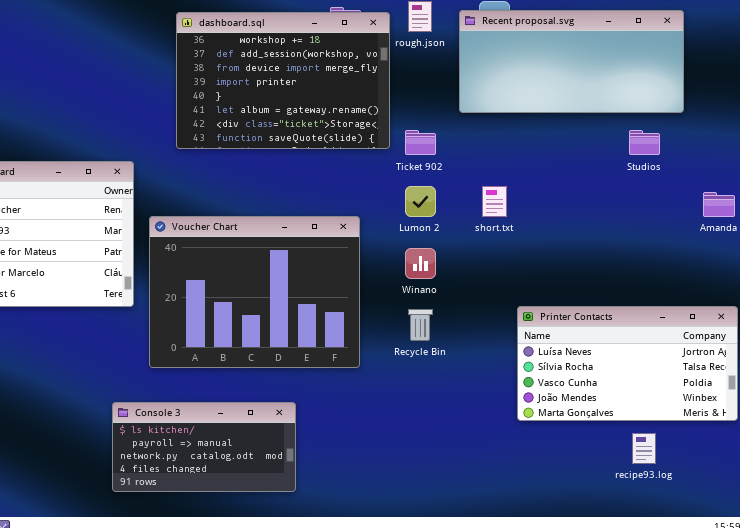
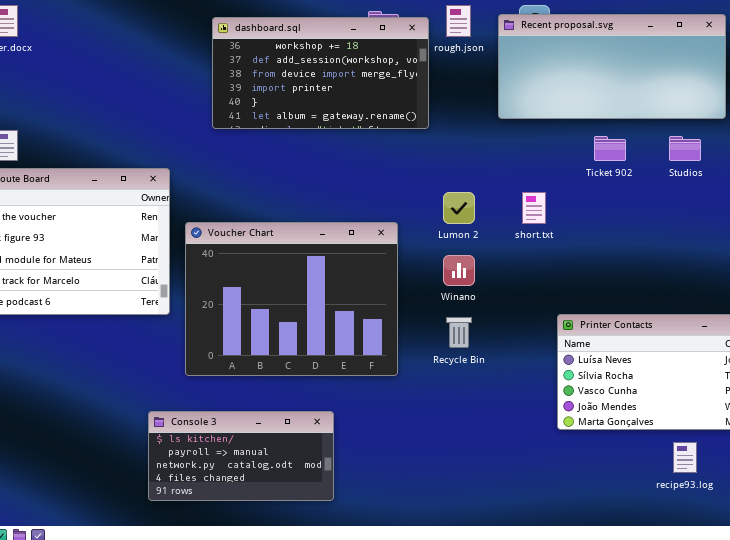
dashboard.sql: [176,12,390,149] -> [212,17,429,129], resized
Ticket 902: [405,130,436,155] -> [594,136,626,161], moved

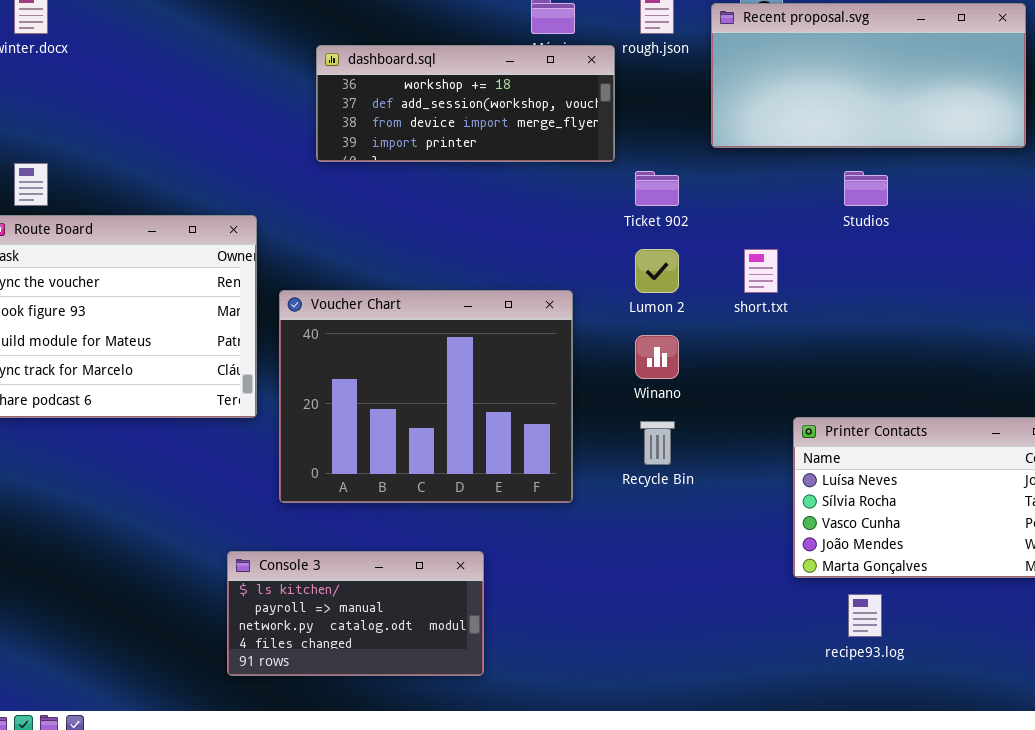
dashboard.sql: [212,17,429,129] -> [316,45,615,162], resized
Ticket 902: [594,136,626,161] -> [635,171,679,206], moved
Studios: [669,136,701,161] -> [844,171,888,206], moved
recipe93.log: [673,442,697,473] -> [848,594,882,637], moved

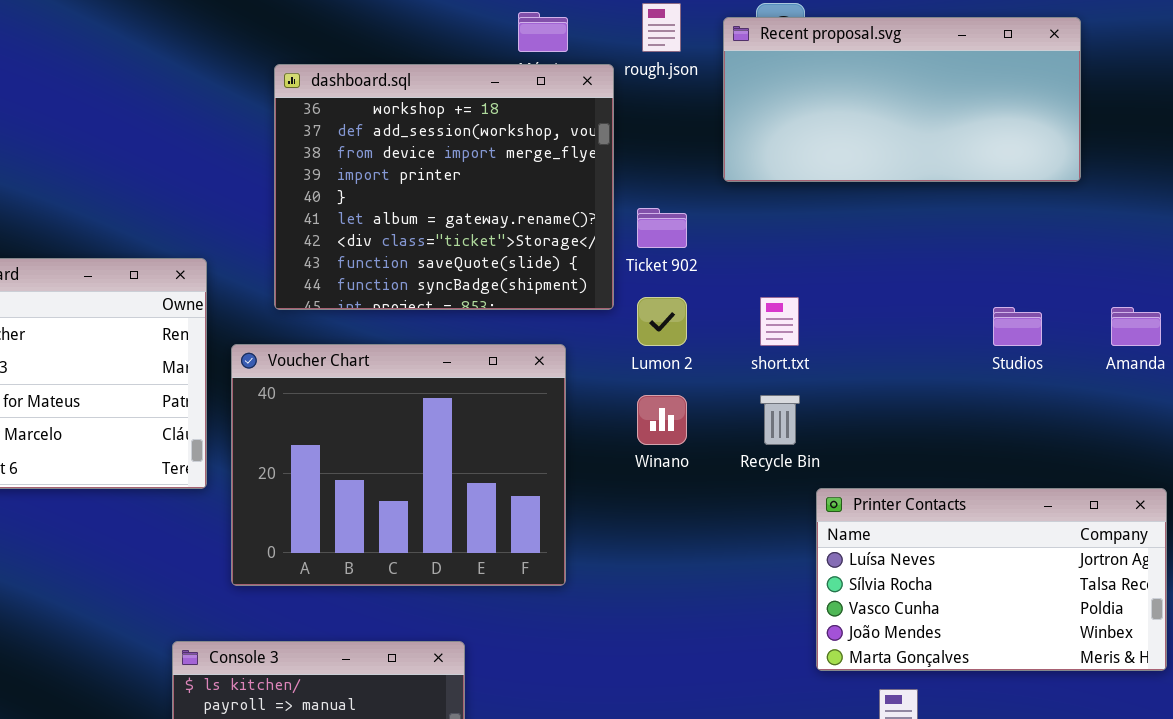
dashboard.sql: [316,45,615,162] -> [274,64,614,310], resized
Studios: [844,171,888,206] -> [993,307,1042,346], moved
Recycle Bin: [640,421,675,465] -> [760,395,800,445], moved

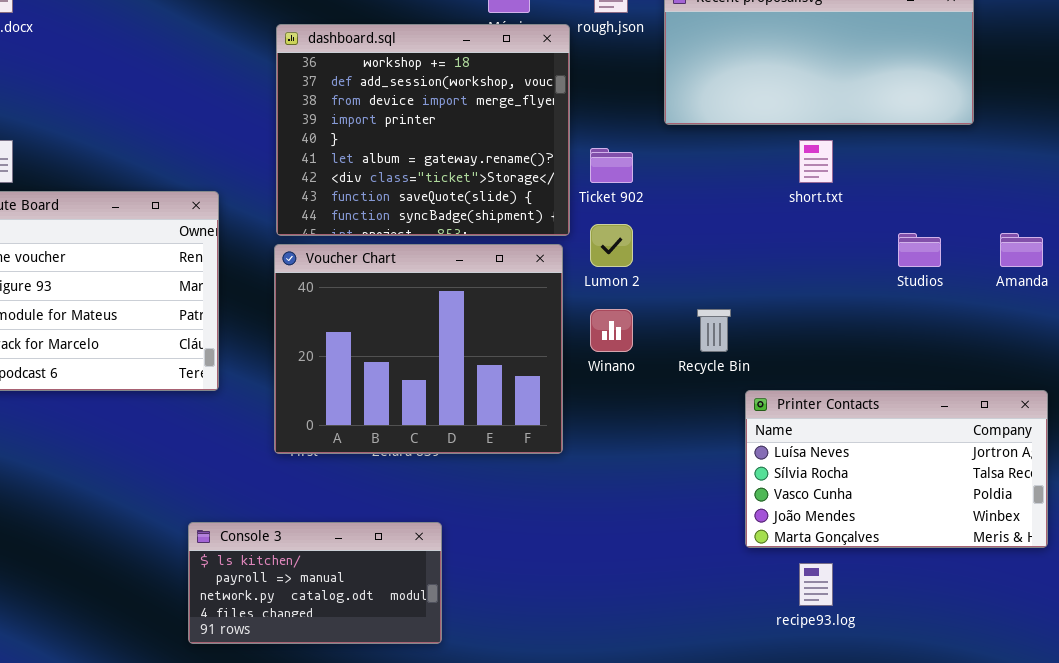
short.txt: [760,297,799,346] -> [799,140,833,183], moved
Voucher Chart: [231,344,566,586] -> [274,244,563,454], moved

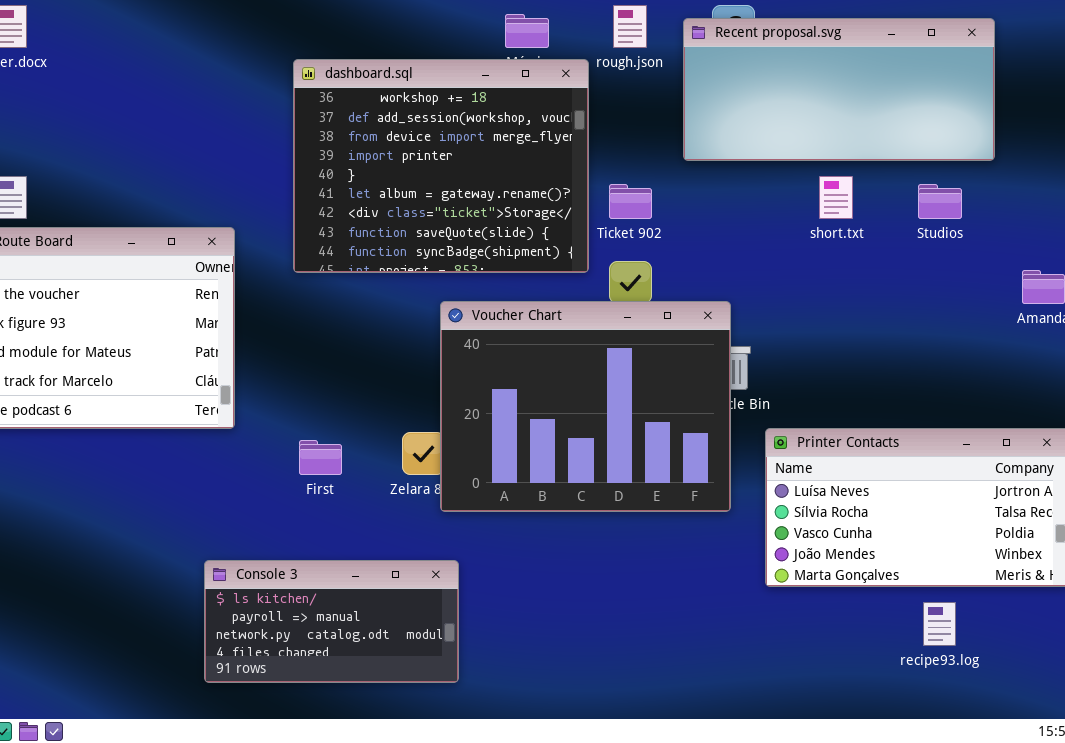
Studios: [898,233,941,267] -> [918,184,962,219], moved
Voucher Chart: [274,244,563,454] -> [440,301,731,512], moved
recipe93.log: [799,563,833,606] -> [923,602,956,646], moved

